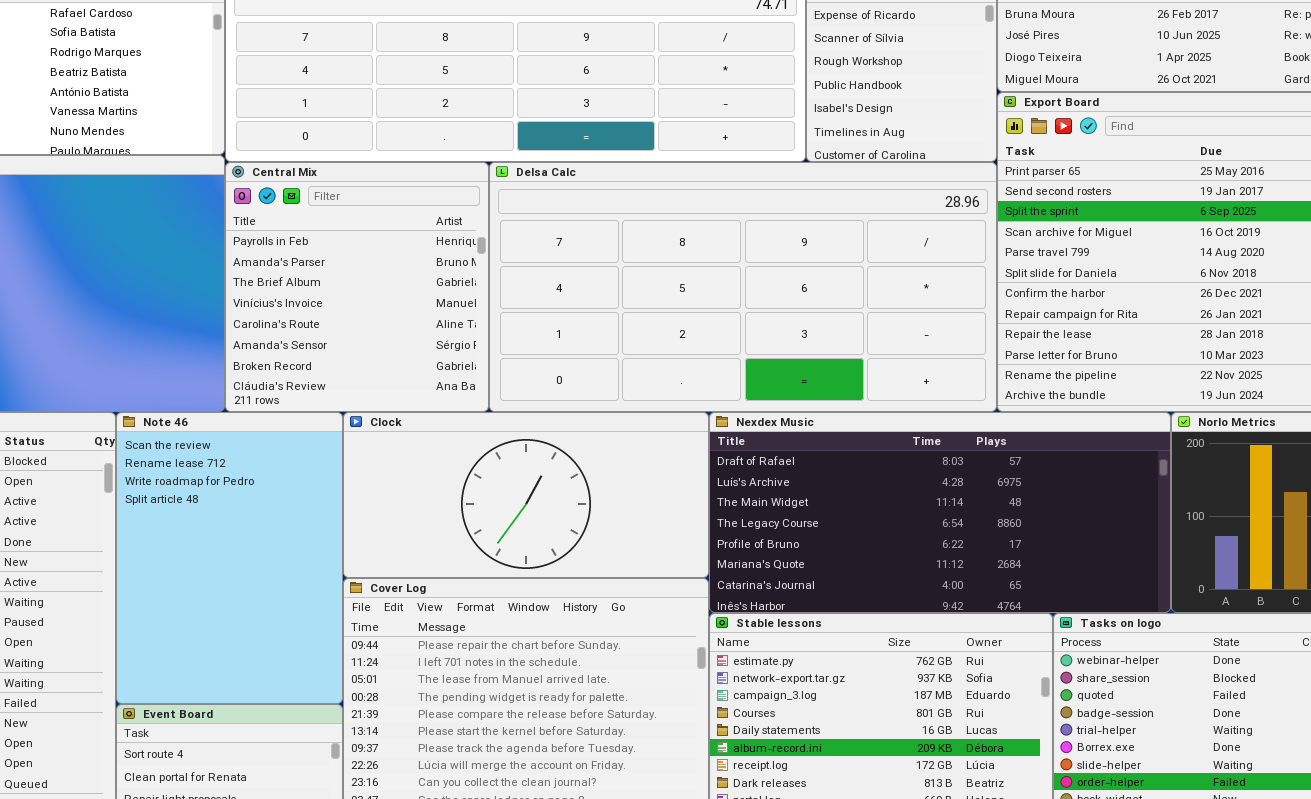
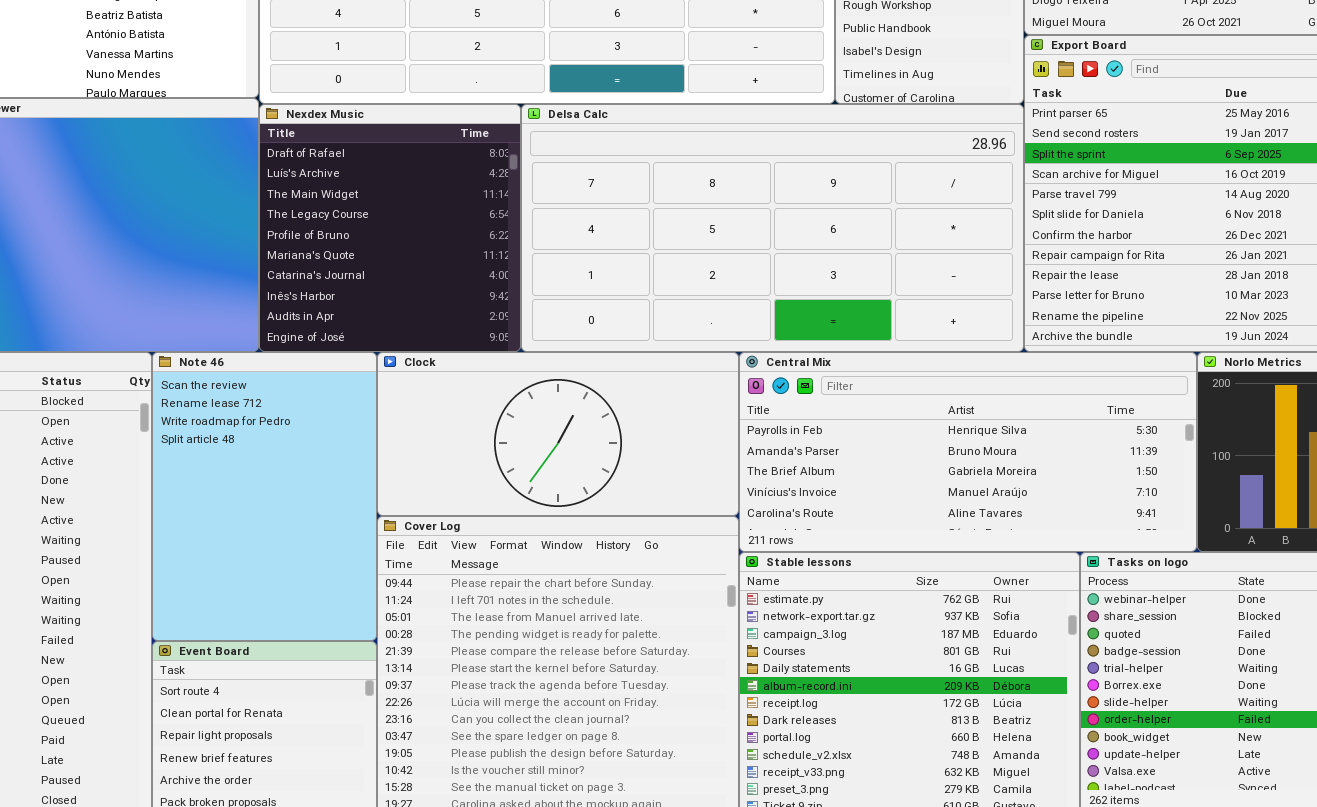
Central Mix: [225,162,489,412] -> [739,352,1197,552], moved, resized
Nexdex Music: [709,412,1171,613] -> [259,104,521,352], moved, resized

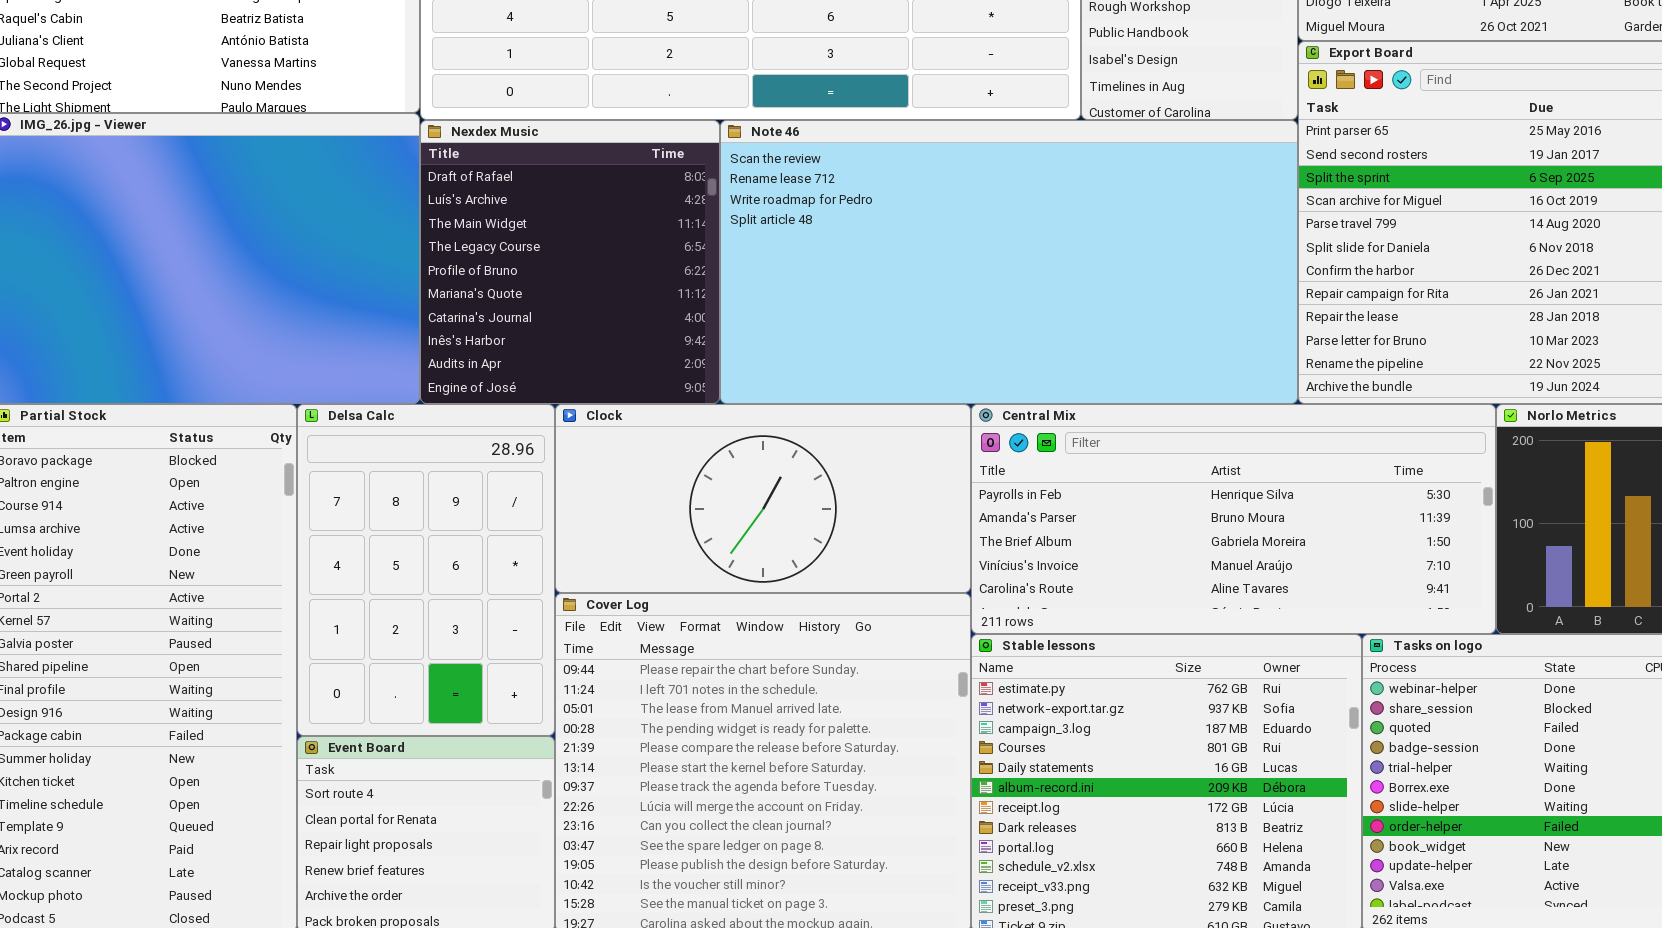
Delsa Calc: [521,104,1024,352] -> [297,404,555,736], moved, resized
Note 46: [152,352,377,641] -> [720,120,1298,404], moved, resized

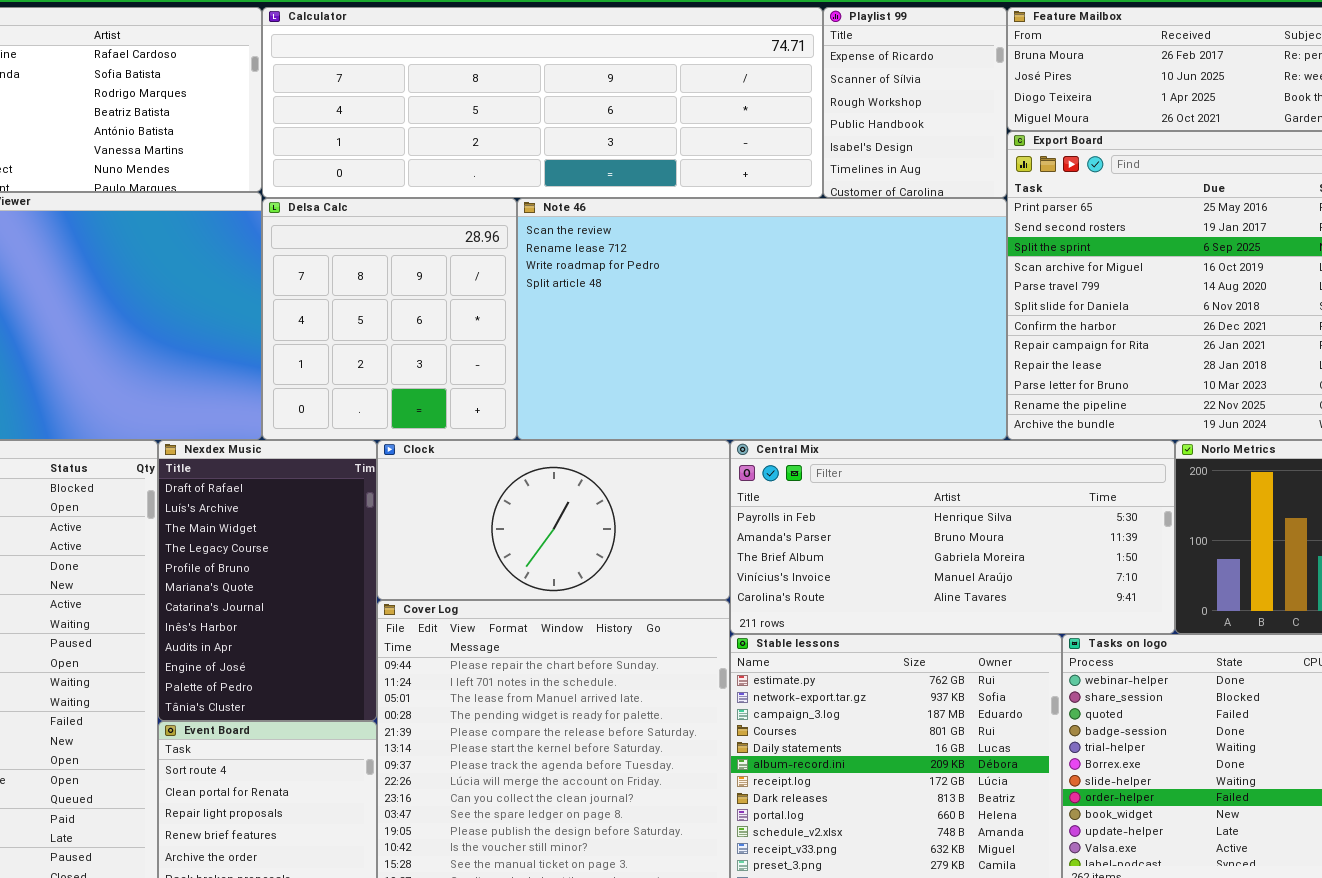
Nexdex Music: [420,120,720,404] -> [158,440,377,721], moved, resized
Delsa Calc: [297,404,555,736] -> [262,198,517,440], moved, resized

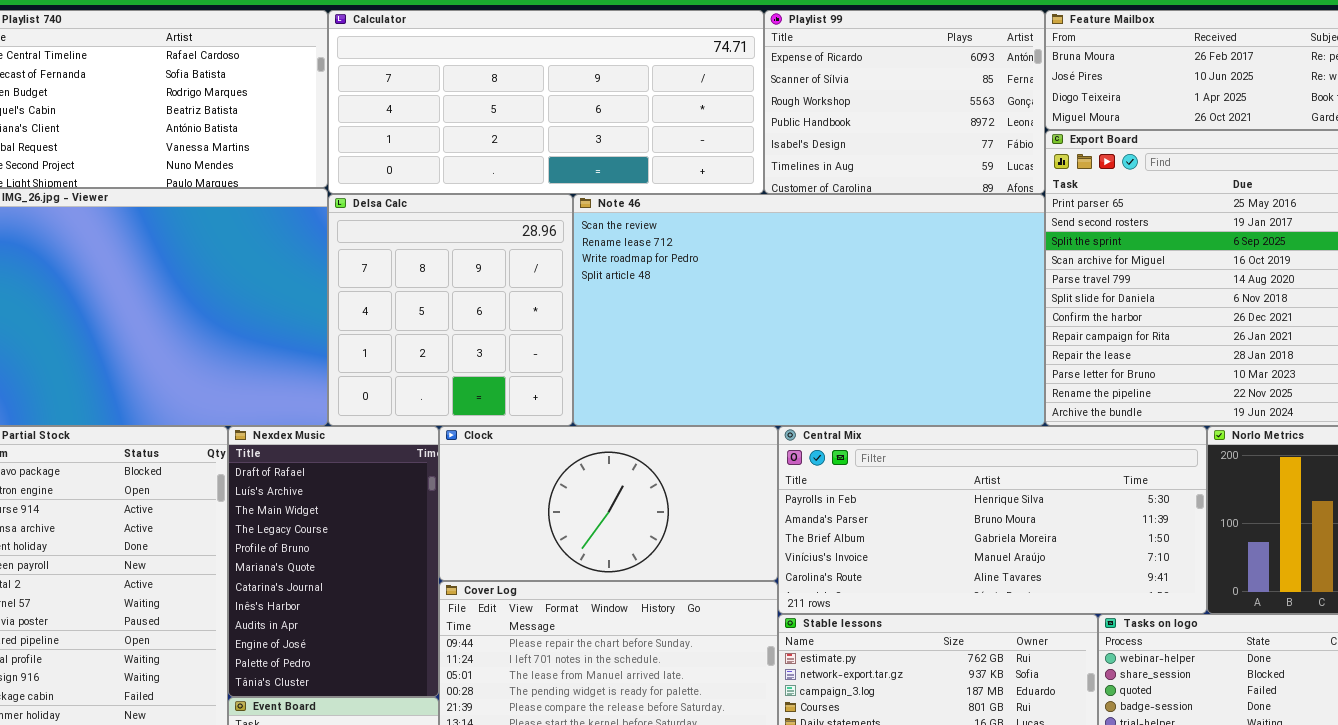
Calculator: [262,7,823,198] -> [328,10,764,194], resized
Playlist 99: [823,7,1007,198] -> [764,10,1045,194], resized

